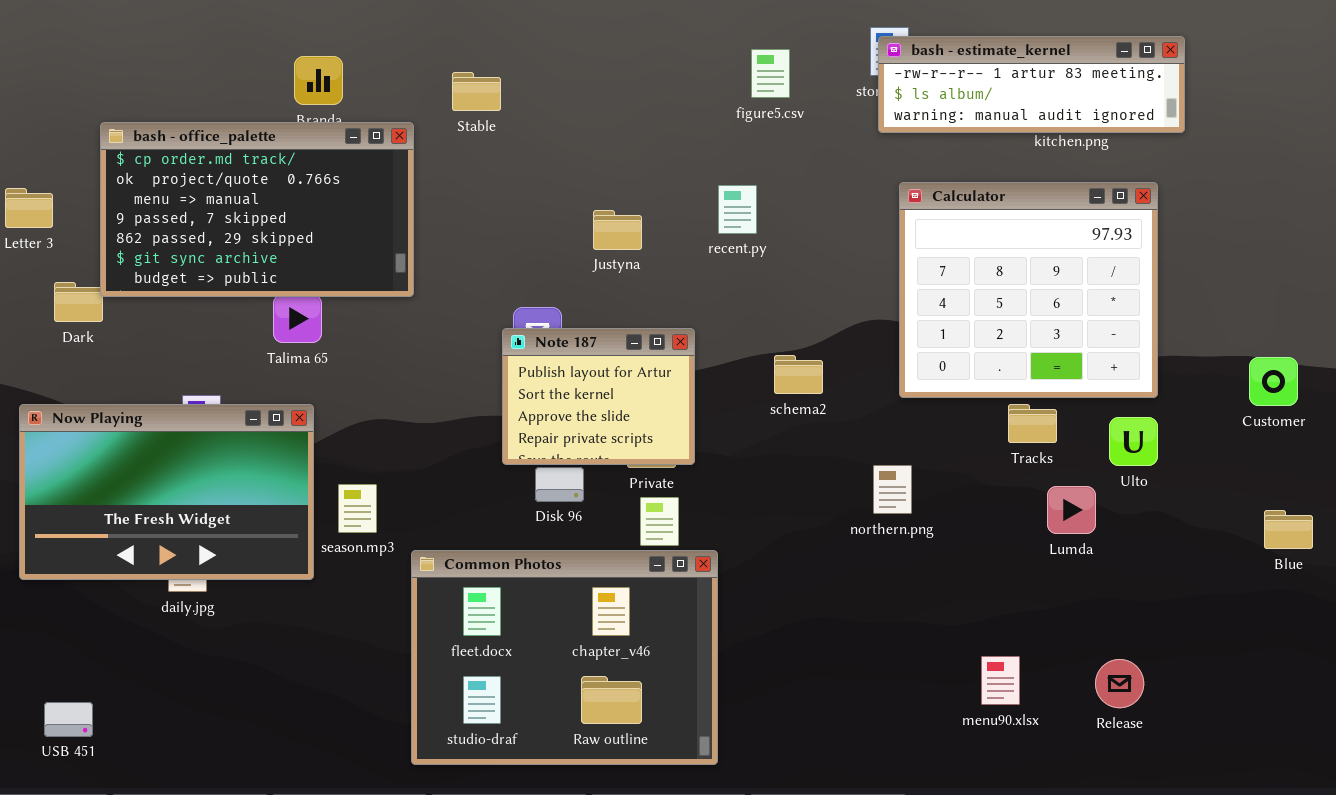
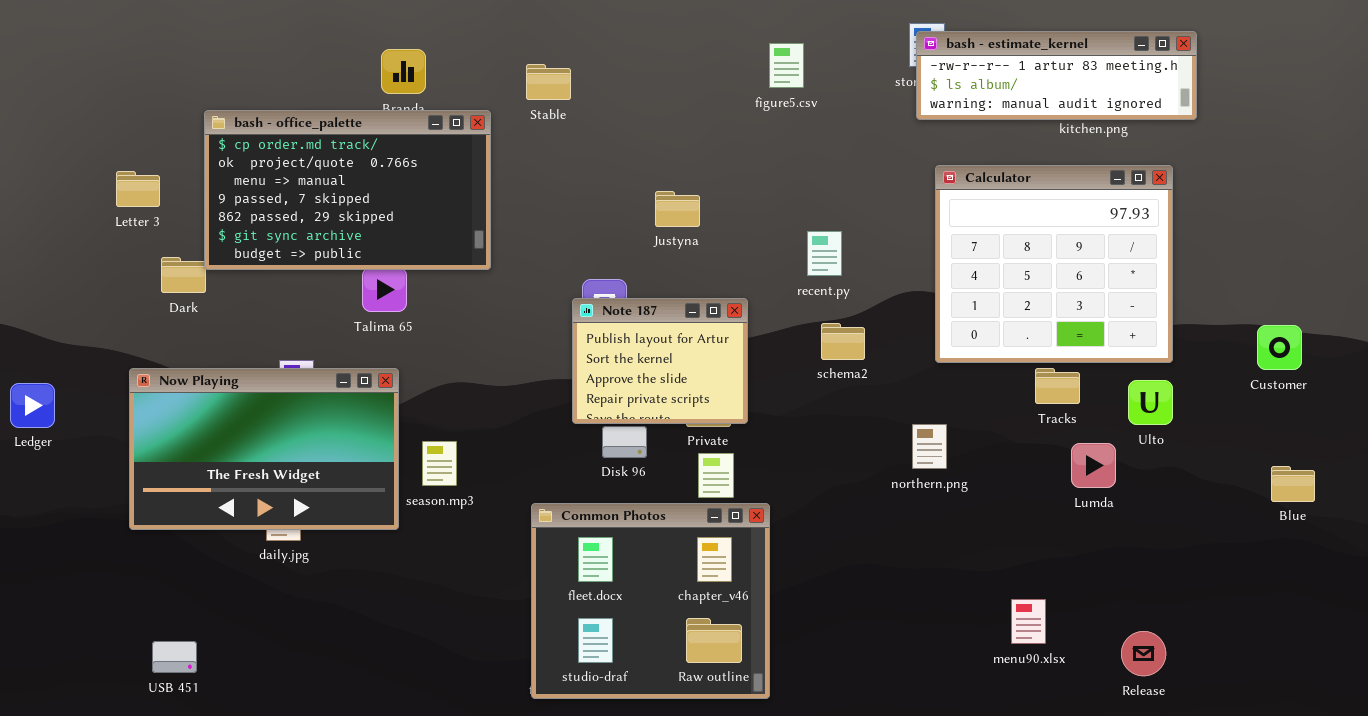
figure5.csv: [751,49,790,98] -> [769,43,804,88], moved
recent.py: [718,185,757,234] -> [807,231,842,276], moved
Common Photos: [411,550,718,765] -> [531,503,770,699], resized
Release: [1095,659,1144,708] -> [1121,631,1166,676], moved

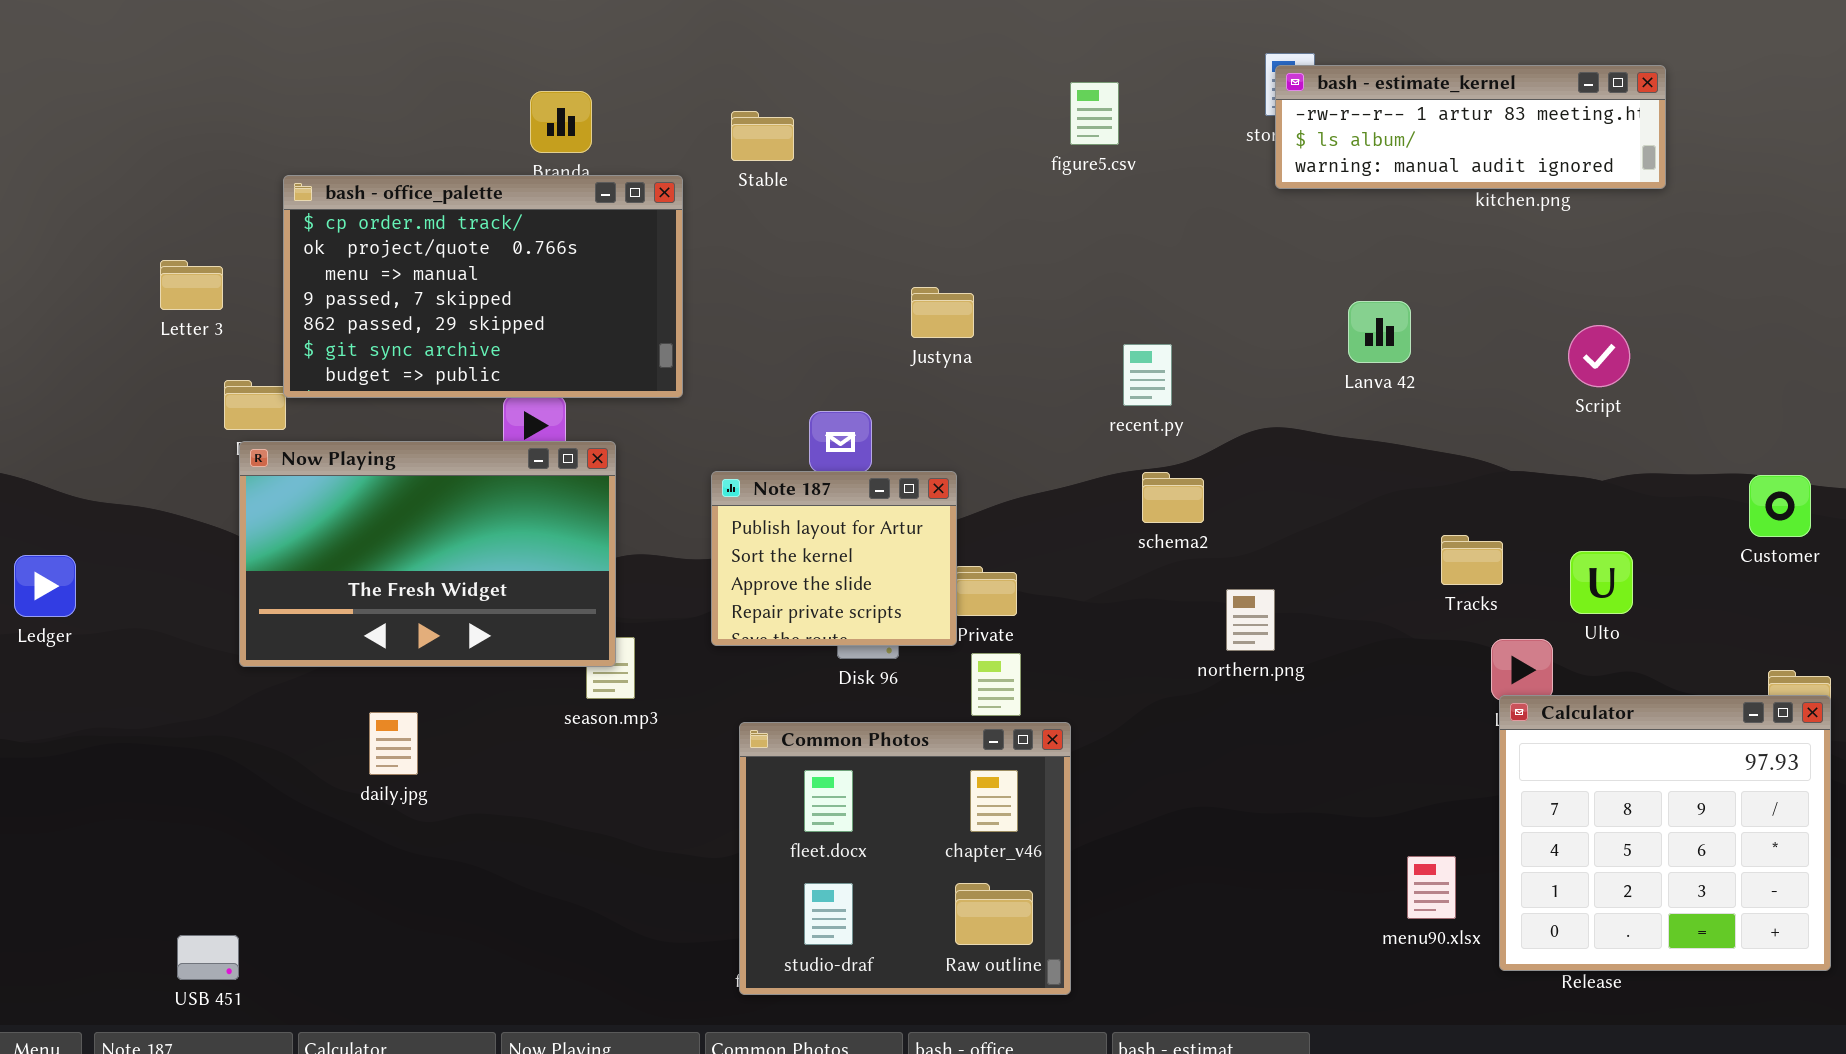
Calculator: [935,165,1173,363] -> [1499,695,1831,971], moved
Note 187: [572,298,748,424] -> [711,471,957,646], moved
Now Playing: [129,368,399,530] -> [239,441,616,667], moved
northern.png: [912,424,947,469] -> [1226,589,1275,651], moved
USB 451: [152,641,197,673] -> [177,935,239,980], moved

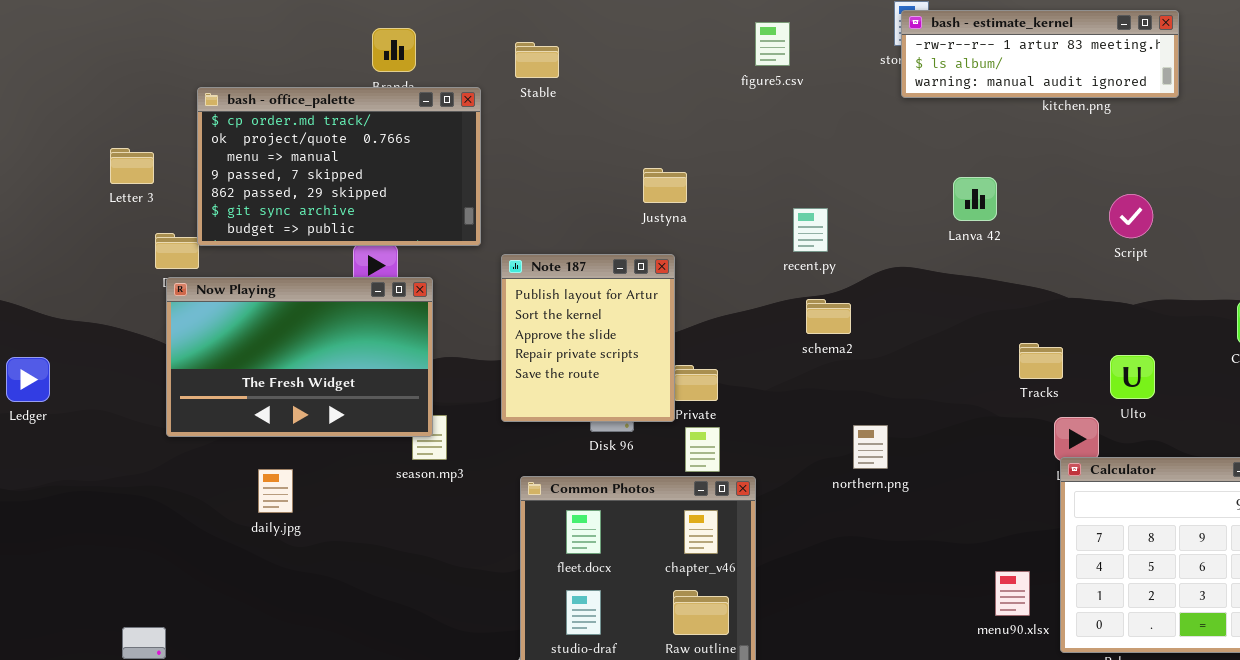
Note 187: [711,471,957,646] -> [501,254,675,422], resized
northern.png: [1226,589,1275,651] -> [853,425,888,469], moved

